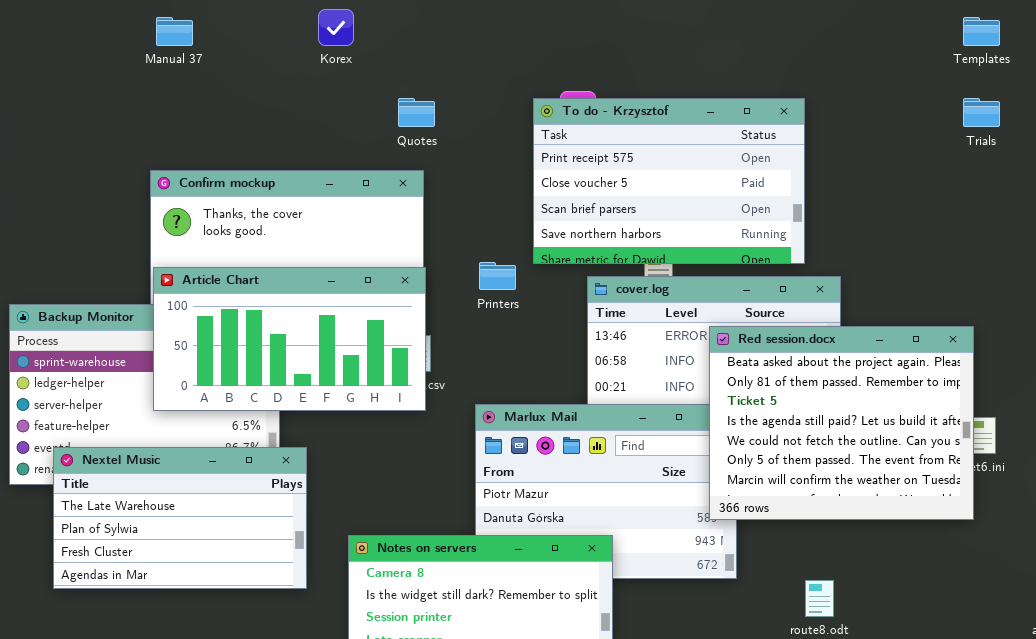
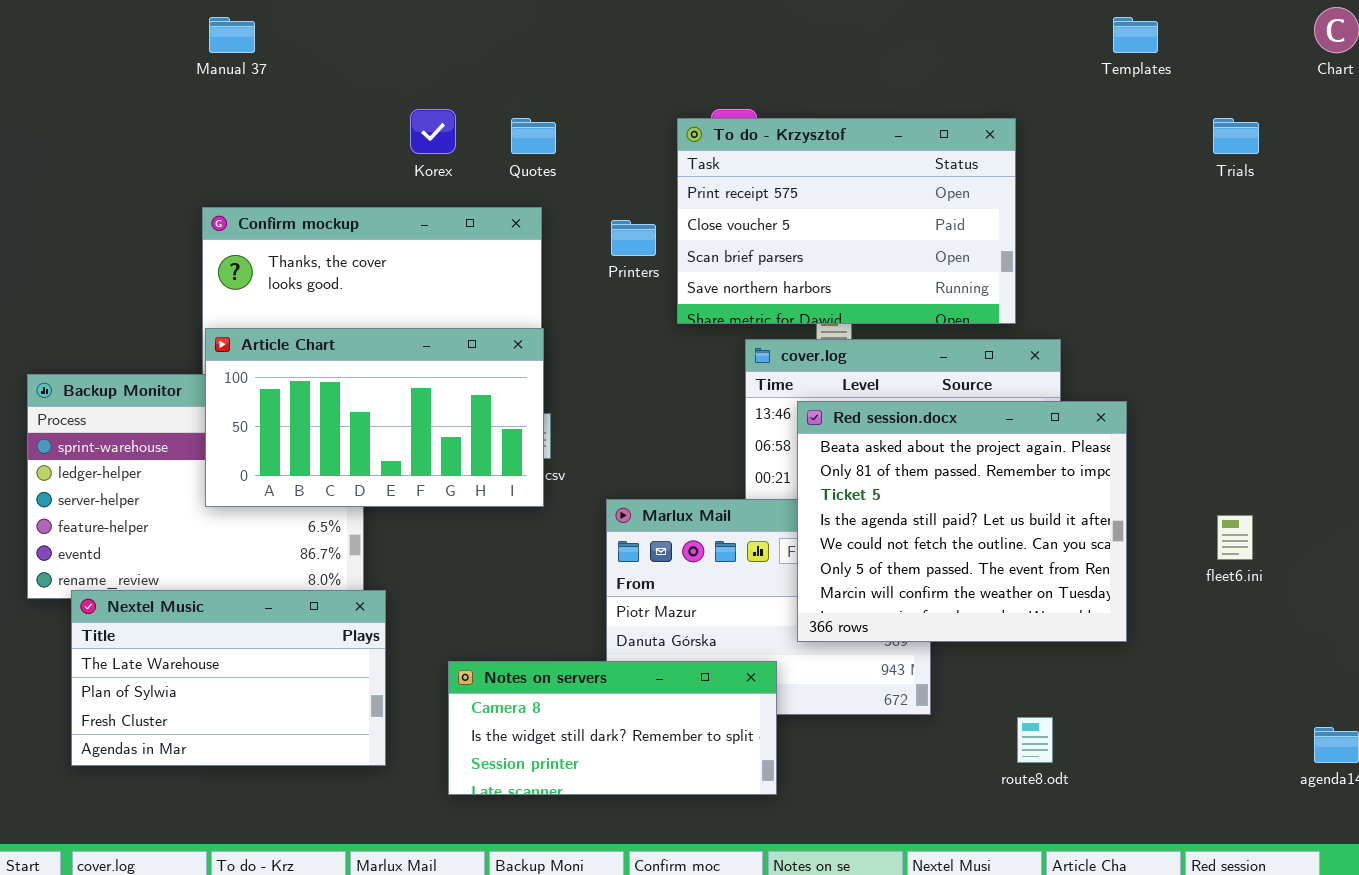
Korex: [318,9,354,46] -> [410,109,456,154], moved
Templates: [963,17,1000,46] -> [1113,17,1158,53], moved
Printers: [479,262,516,290] -> [611,220,656,256], moved
Red session.docx: [709,326,974,520] -> [797,401,1127,642], moved
Nextel Music: [53,447,307,589] -> [71,590,386,766], moved

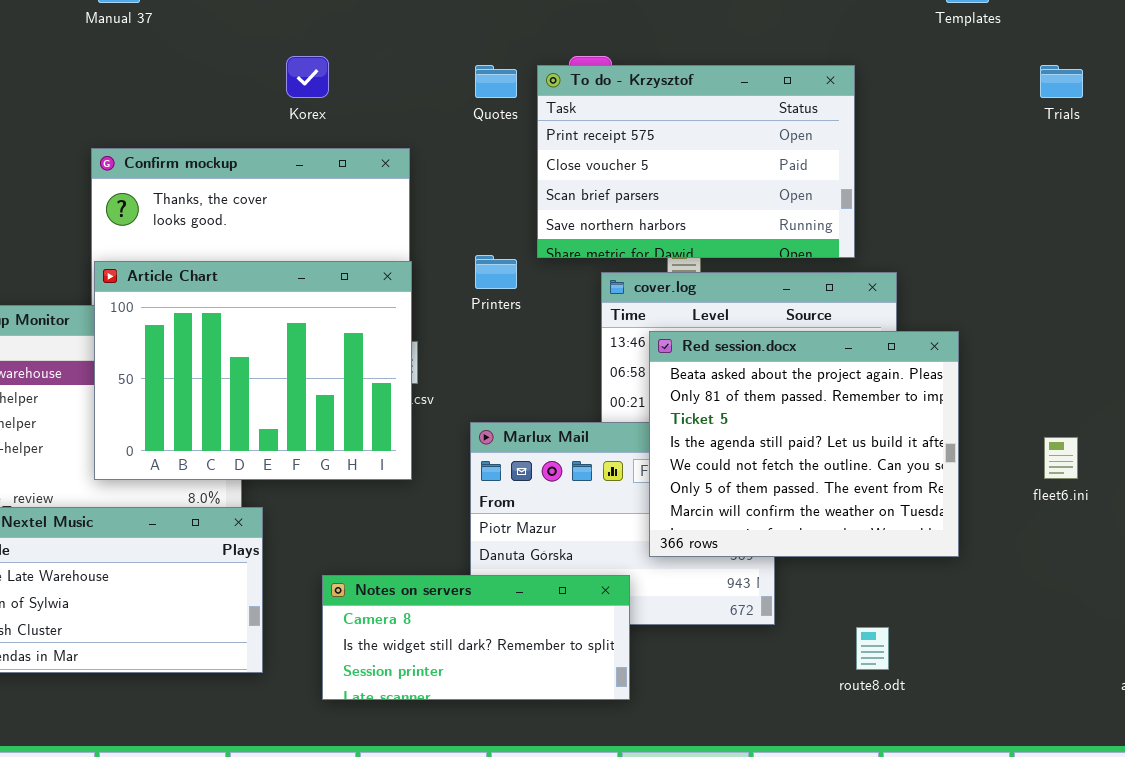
Quotes: [511,118,556,154] -> [475,65,517,98], moved
Printers: [611,220,656,256] -> [475,255,517,289], moved
Article Chart: [205,328,544,507] -> [94,261,412,480], resized

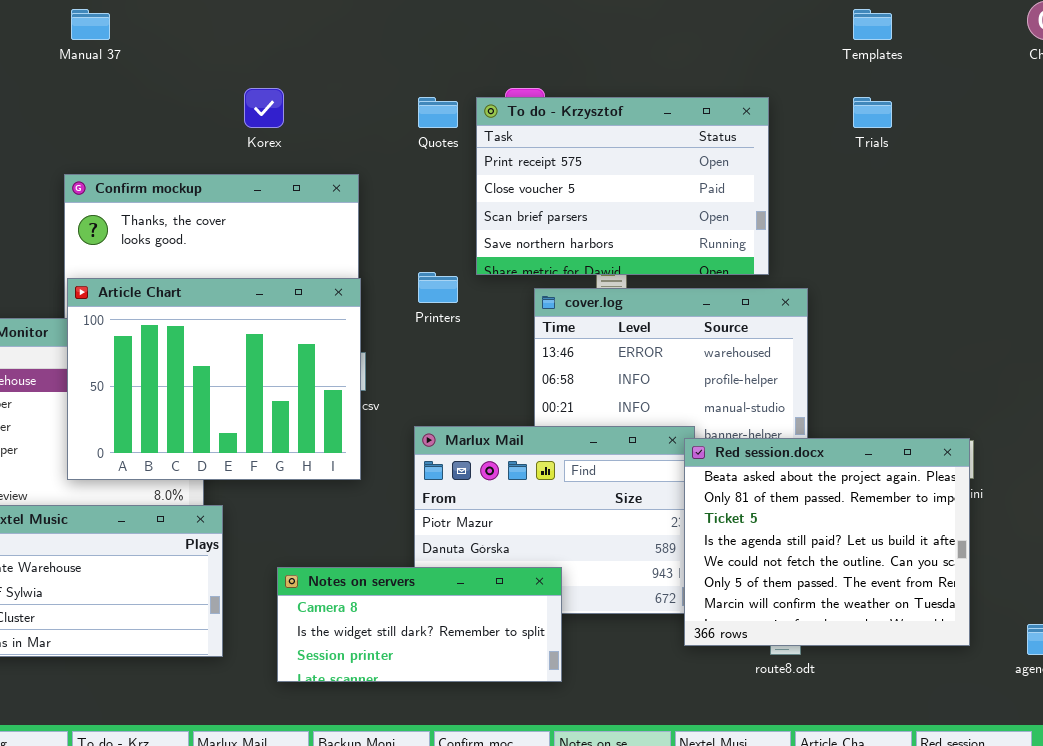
Trials: [1040,65,1083,98] -> [853,97,892,128], moved
Red session.docx: [649,331,959,557] -> [684,438,970,646], moved

